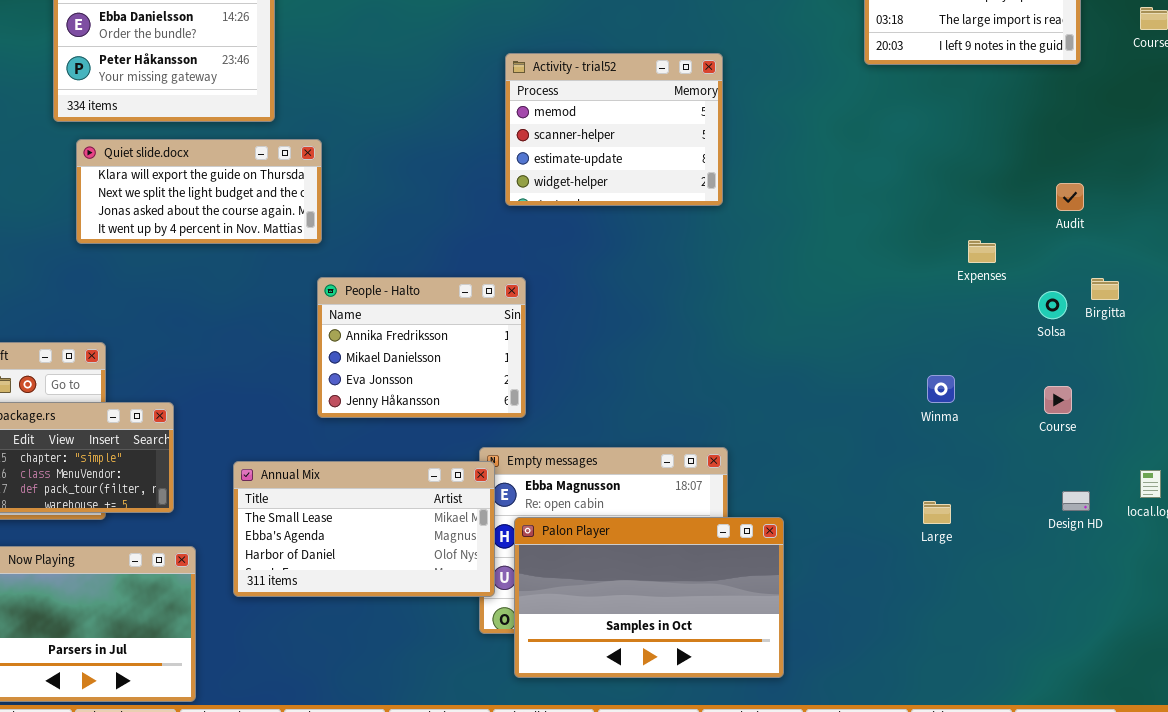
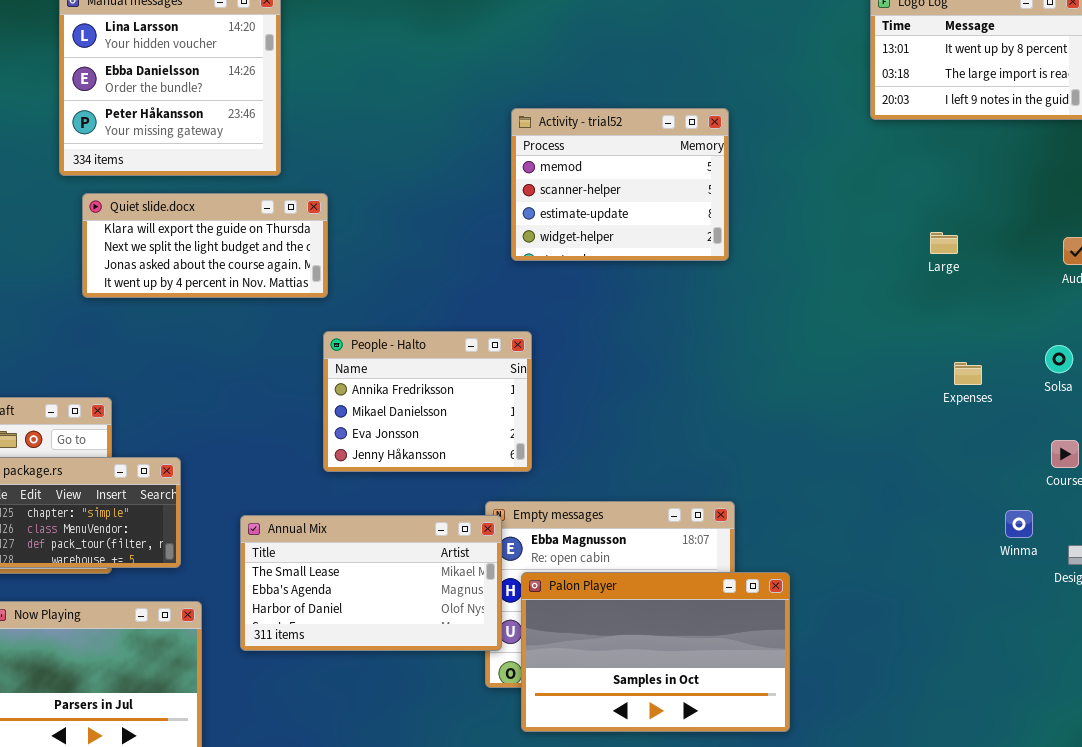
Expenses: [968,240,996,263] -> [954,362,982,385], moved
Winma: [927,375,955,403] -> [1005,510,1033,538], moved
Large: [923,501,951,524] -> [930,232,958,254], moved

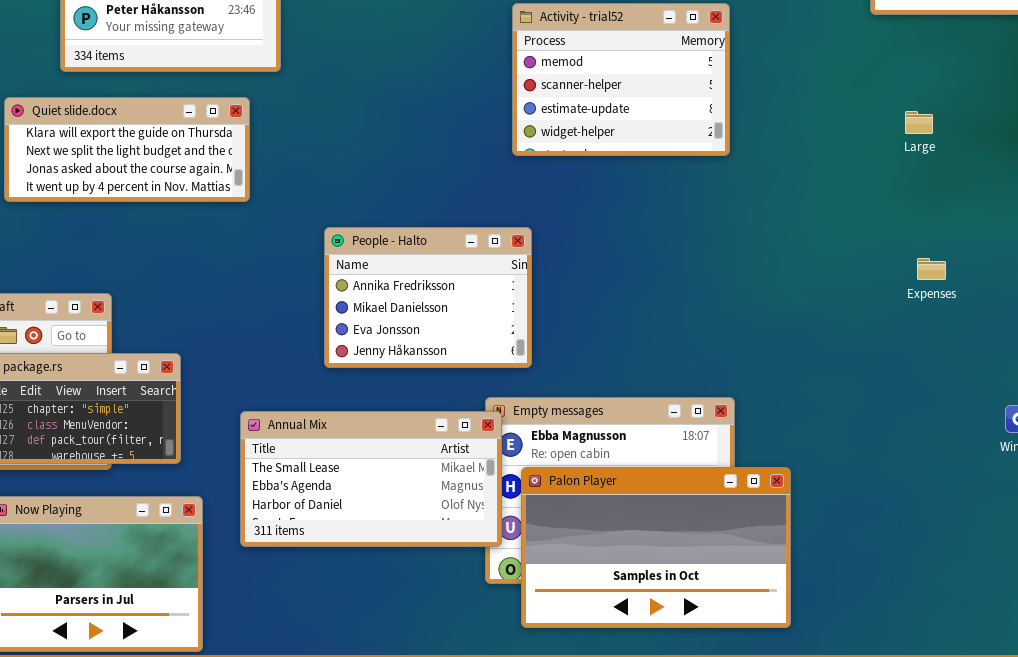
Quiet slide.docx: [82,193,328,298] -> [4,97,250,202], moved
Large: [930,232,958,254] -> [905,111,933,134], moved
Expenses: [954,362,982,385] -> [917,258,946,280], moved

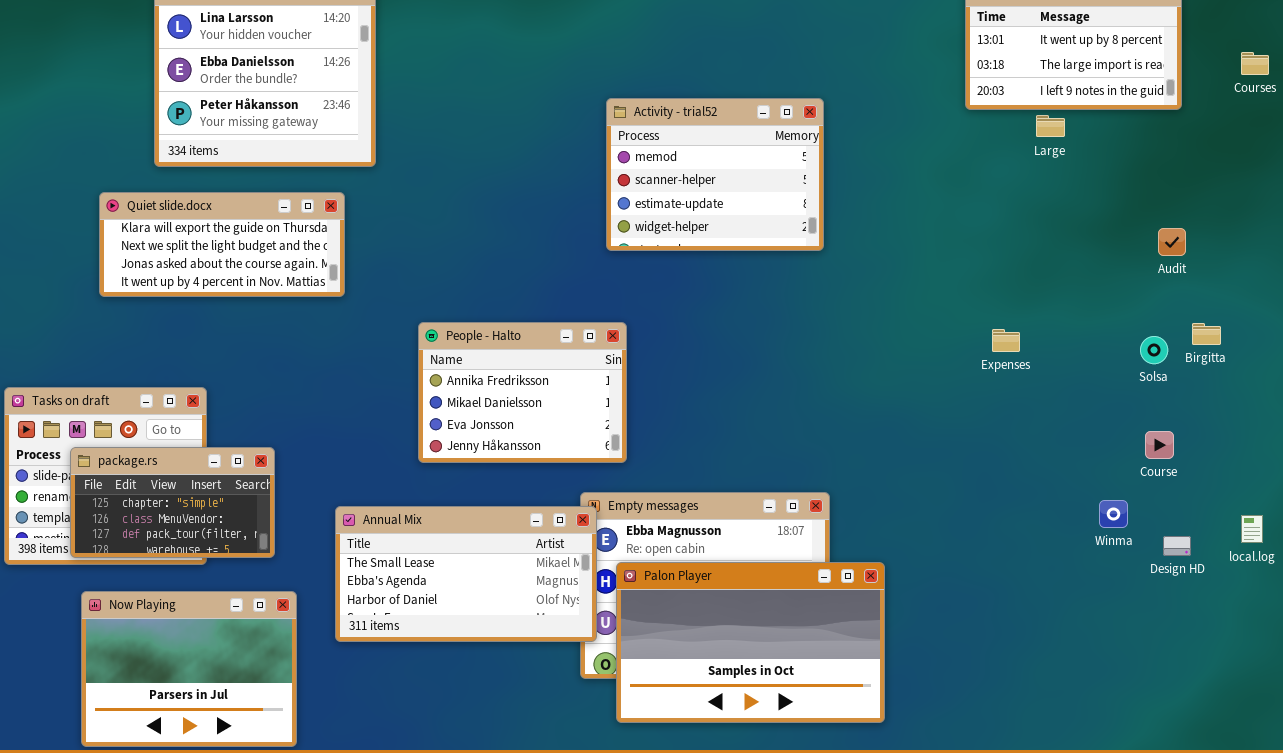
Large: [905,111,933,134] -> [1036,115,1065,137], moved
Expenses: [917,258,946,280] -> [992,329,1020,352], moved

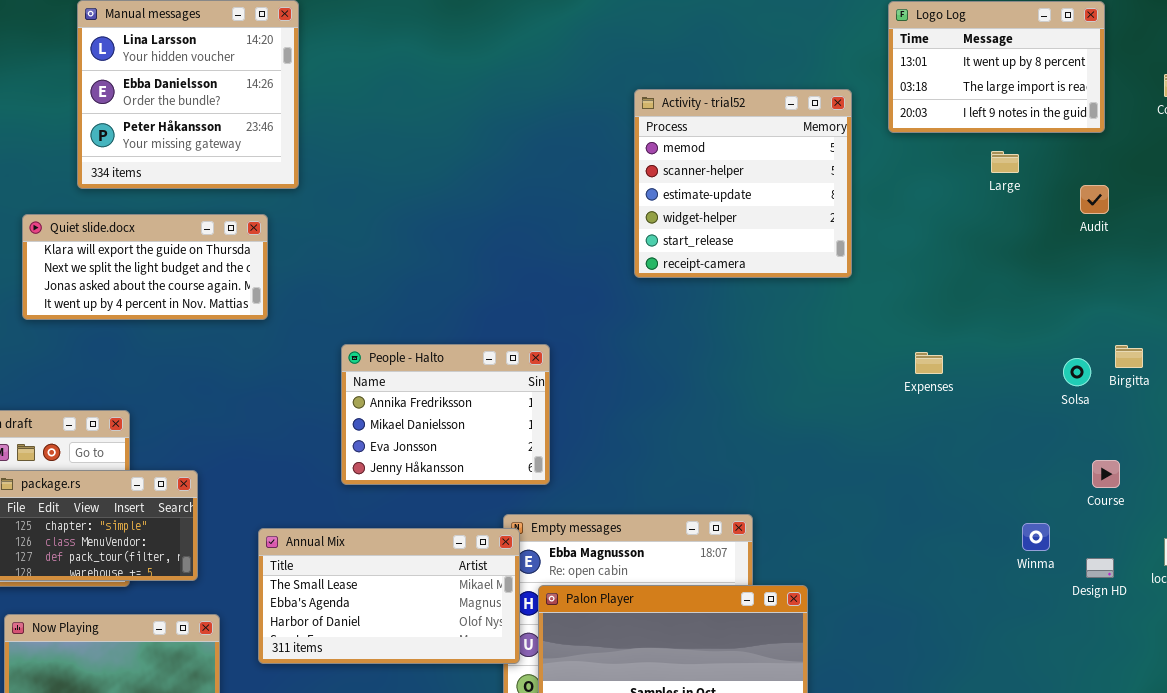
Activity - trial52: [606,98,824,251] -> [634,89,852,278], moved, resized
Large: [1036,115,1065,137] -> [991,151,1019,173], moved
Audit: [1158,228,1186,256] -> [1080,185,1109,214], moved
Course: [1145,431,1174,459] -> [1092,460,1120,488], moved

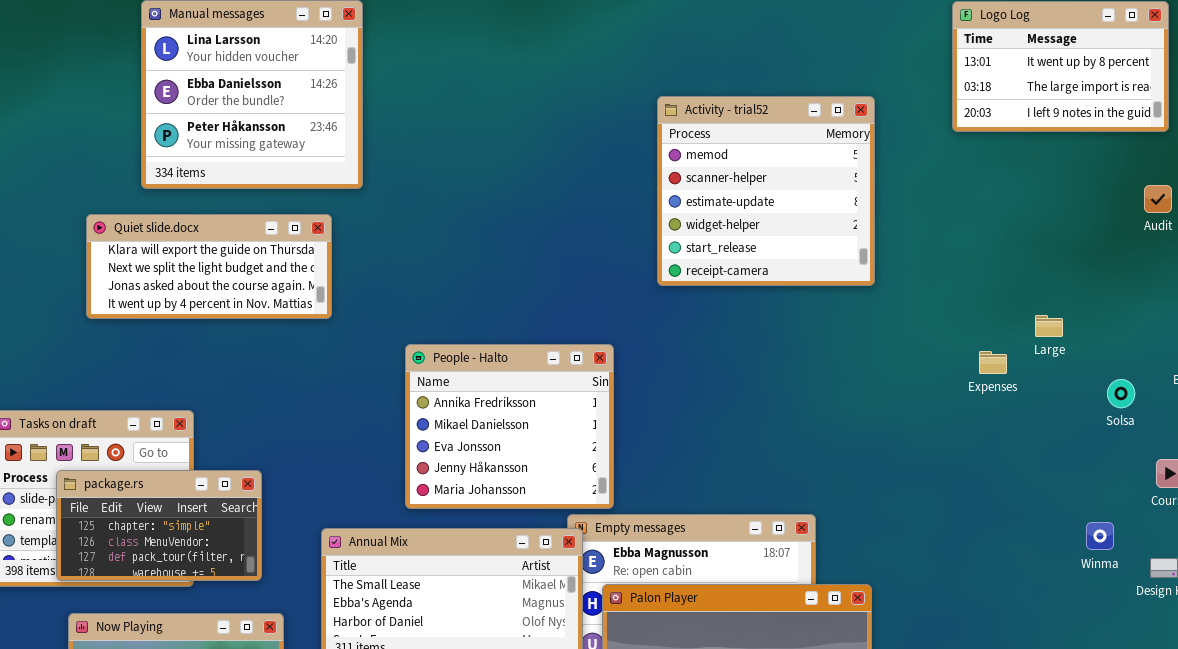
Activity - trial52: [634,89,852,278] -> [657,96,875,286], moved
Large: [991,151,1019,173] -> [1035,315,1063,337], moved
People - Halto: [341,344,550,485] -> [405,344,614,509], resized
Solsa: [1063,358,1091,386] -> [1107,379,1135,408], moved

